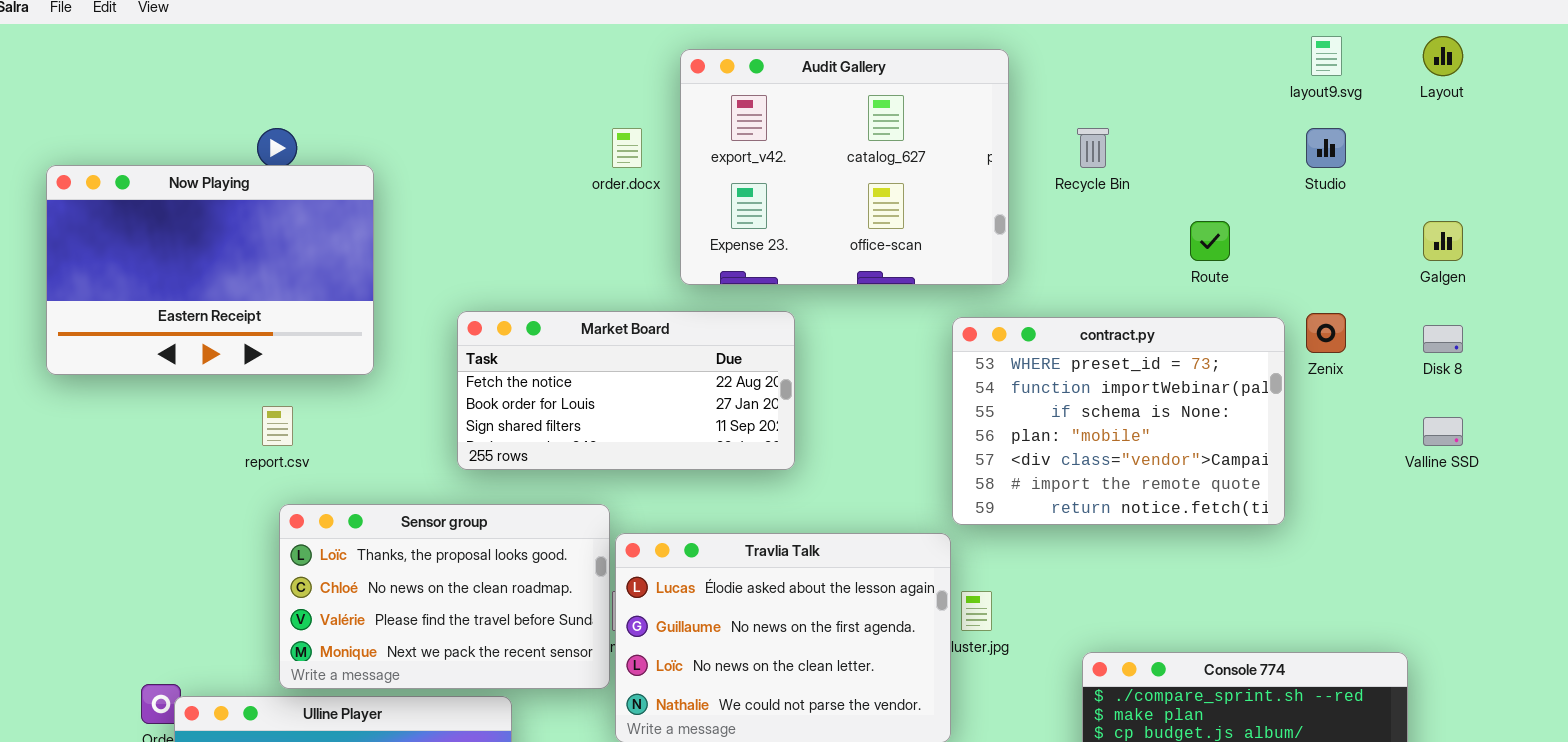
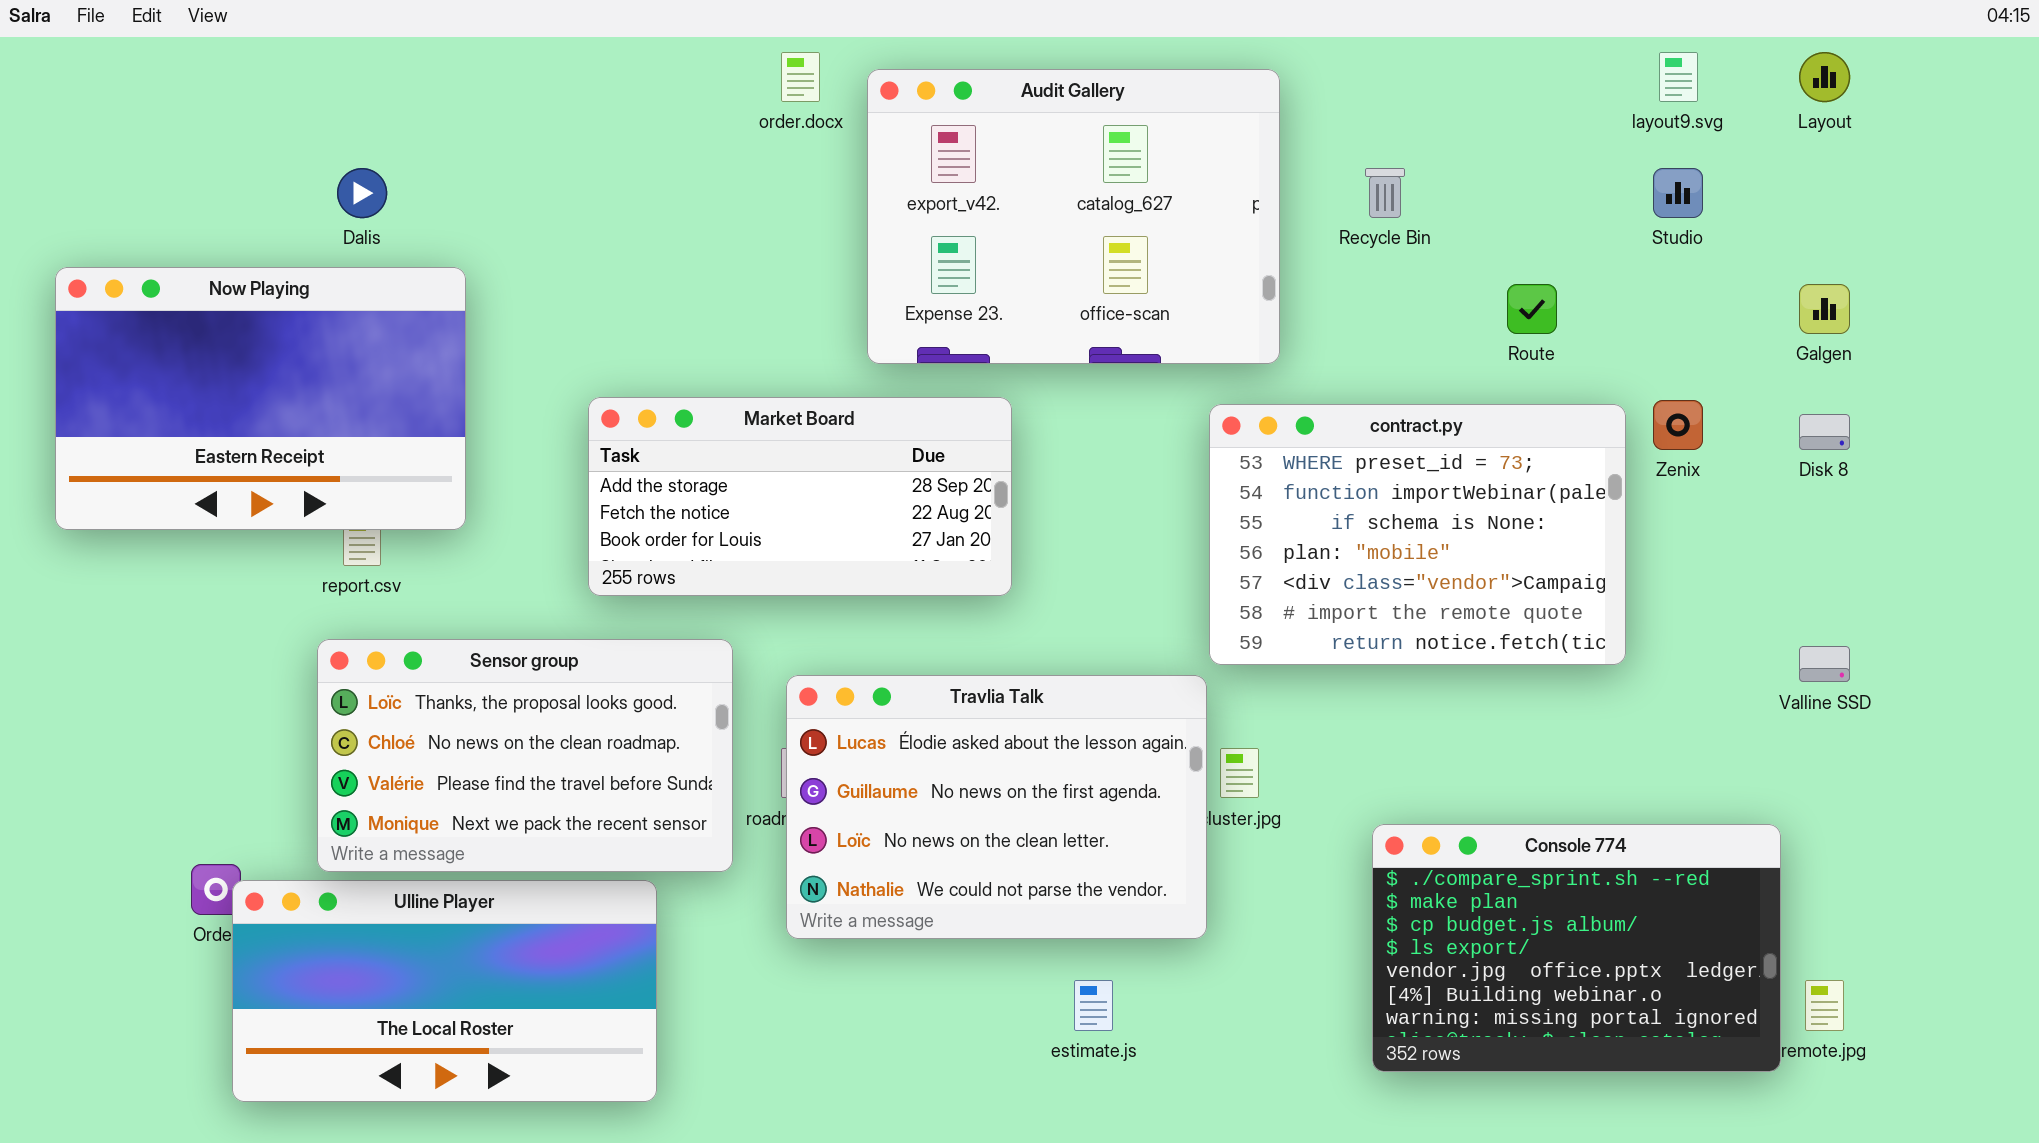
order.docx: [612,128,642,168] -> [781,52,820,102], moved
Now Playing: [46,165,374,375] -> [55,267,466,530], moved
Market Board: [457,311,795,470] -> [588,397,1012,596], scrolled up 1 row
Valline SSD: [1423,417,1463,446] -> [1799,646,1850,682], moved
Sensor group: [279,504,610,689] -> [317,639,733,872], moved

